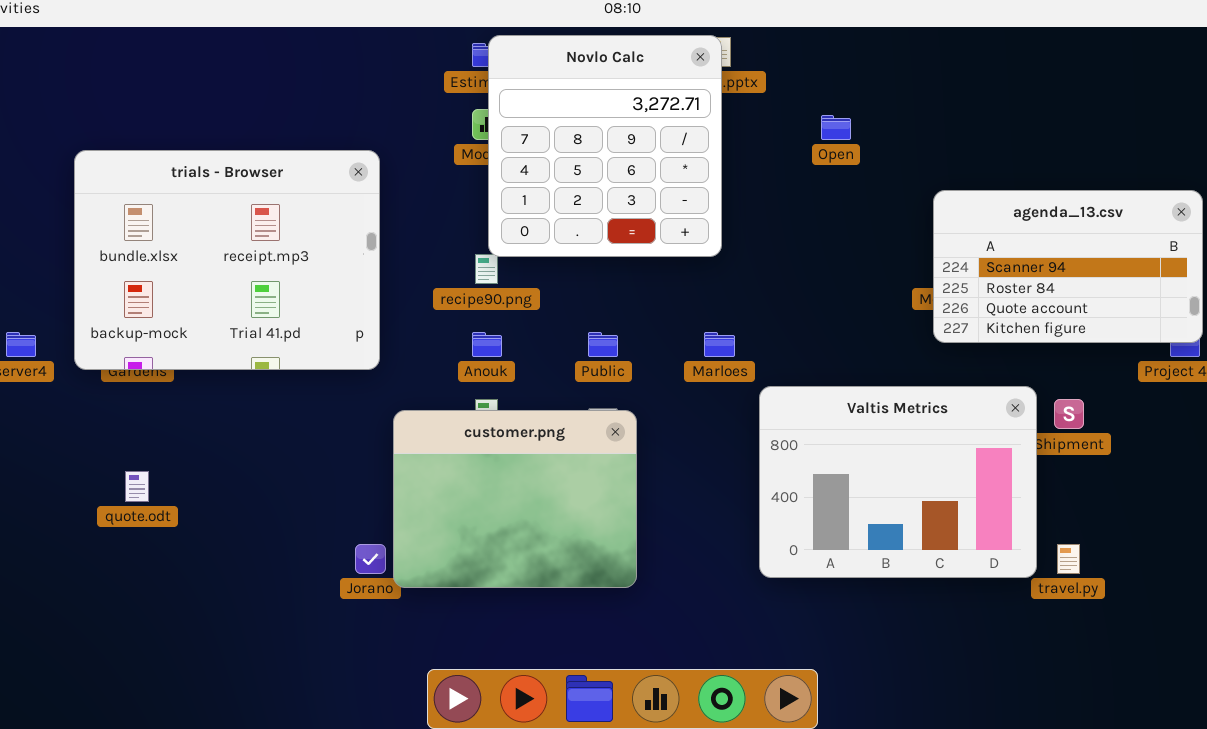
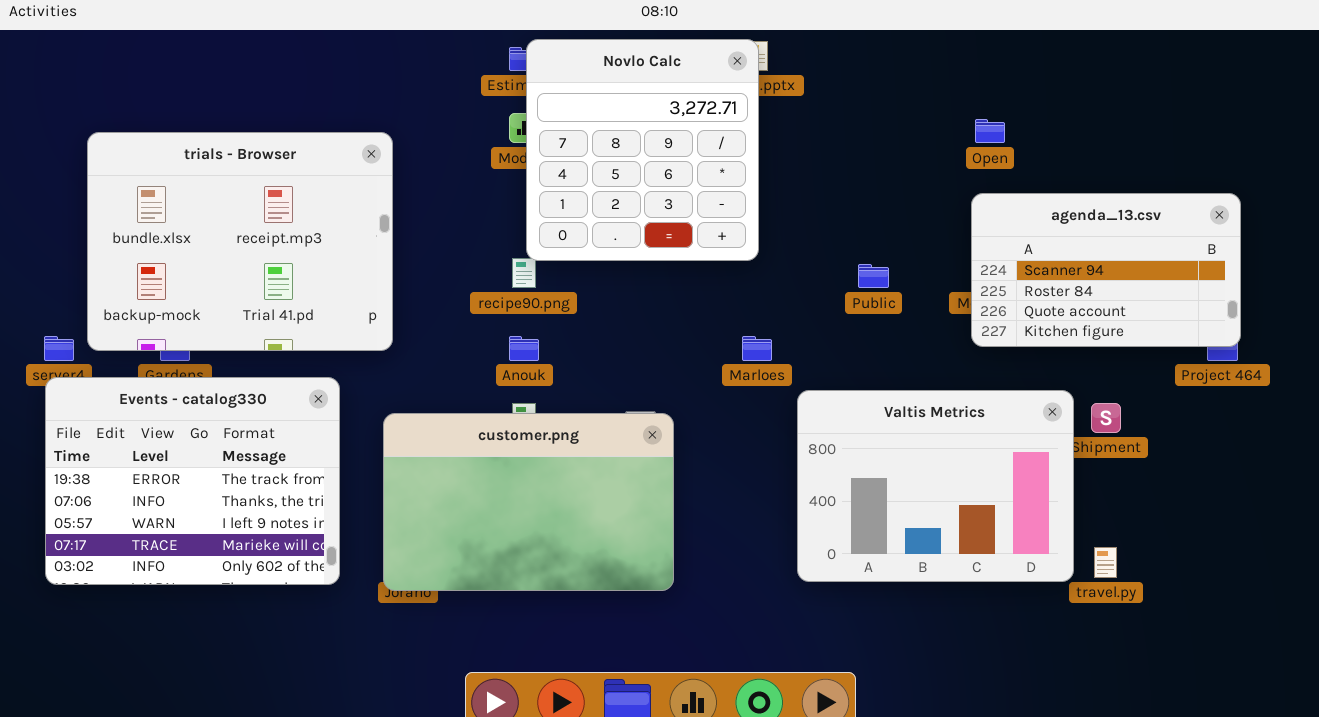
Open: [821,115,851,140] -> [975,119,1005,143], moved
trials - Browser: [74,150,380,370] -> [87,132,393,351], moved
Public: [588,332,618,357] -> [858,264,889,288], moved
Events - catalog330: none -> [45,377,340,585], opened
customer.png: [393,410,637,588] -> [383,413,674,591], resized

